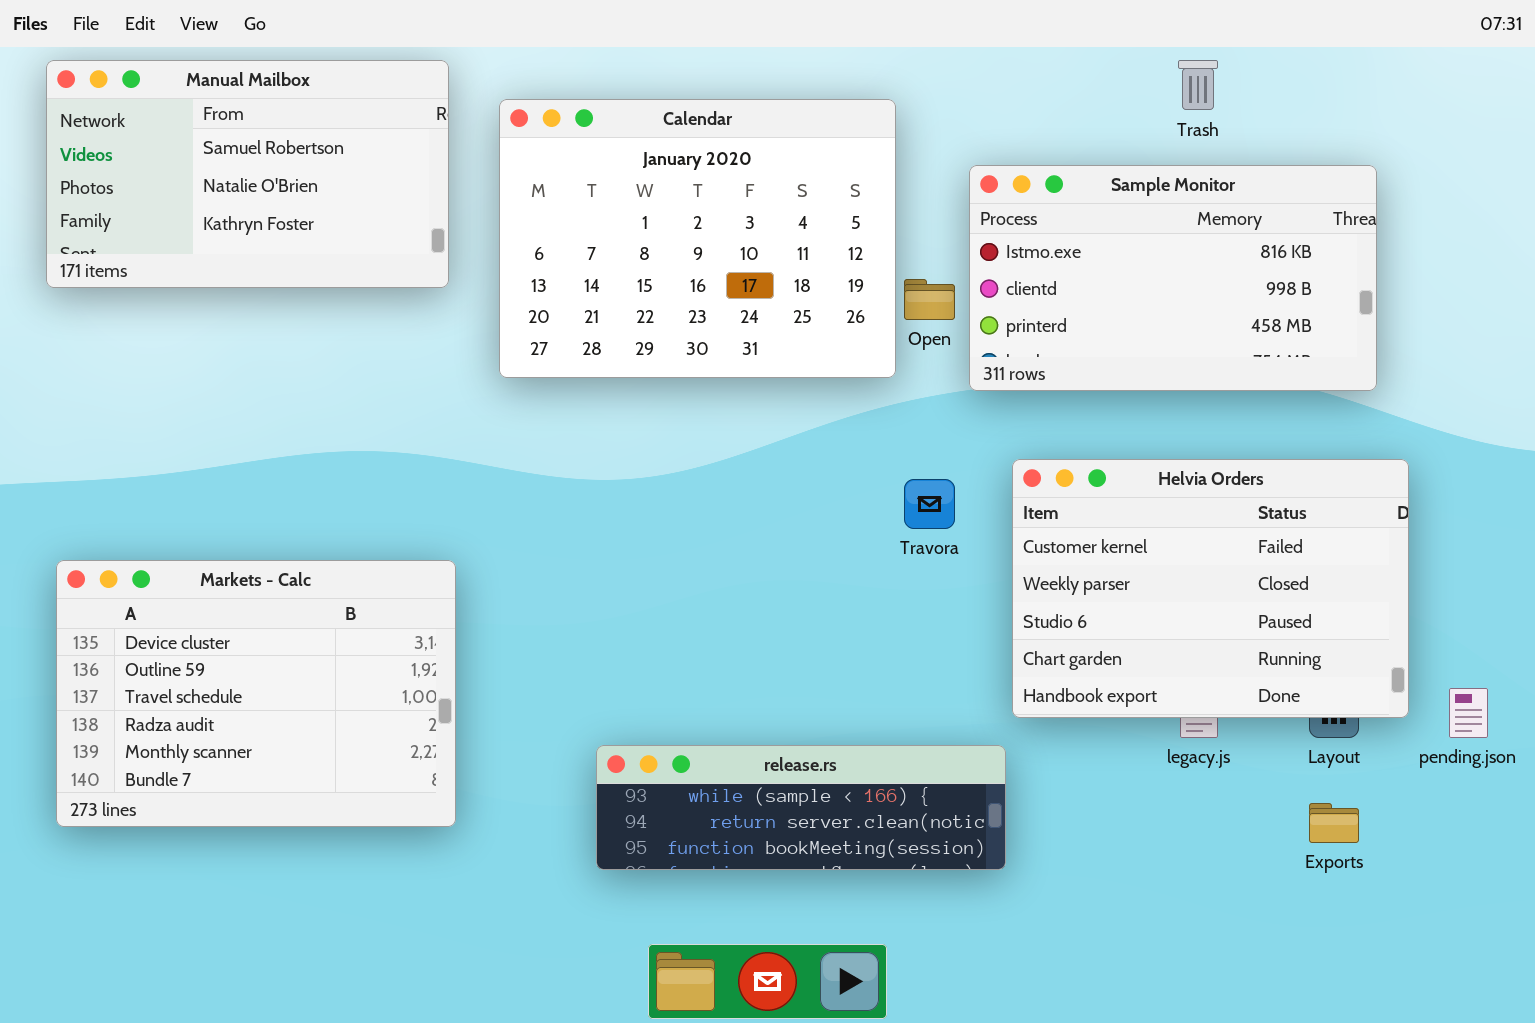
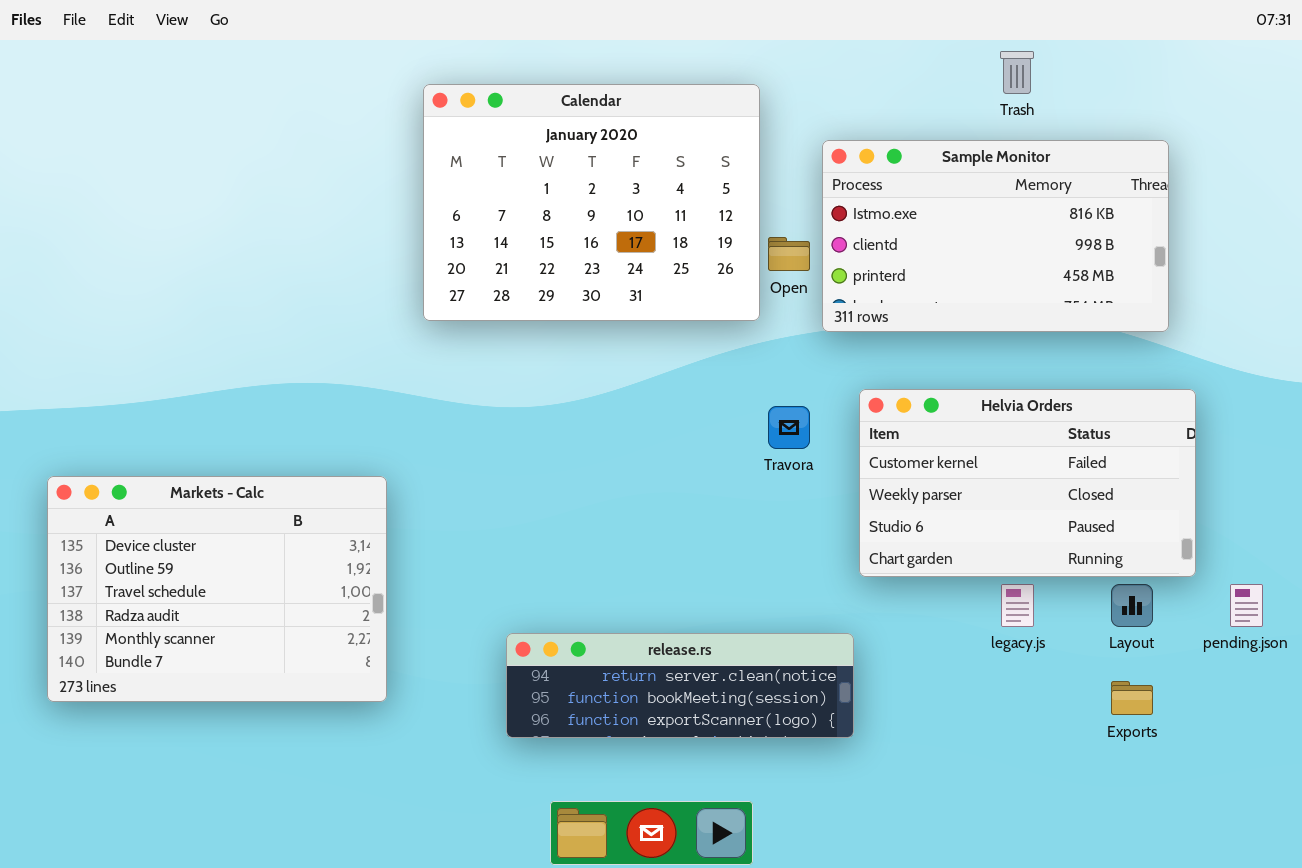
Manual Mailbox: [46,60,449,288] -> none, closed
Helvia Orders: [1012,459,1409,718] -> [859,389,1196,577], resized
release.rs: [596,745,1006,870] -> [506,633,854,738], scrolled down 1 row

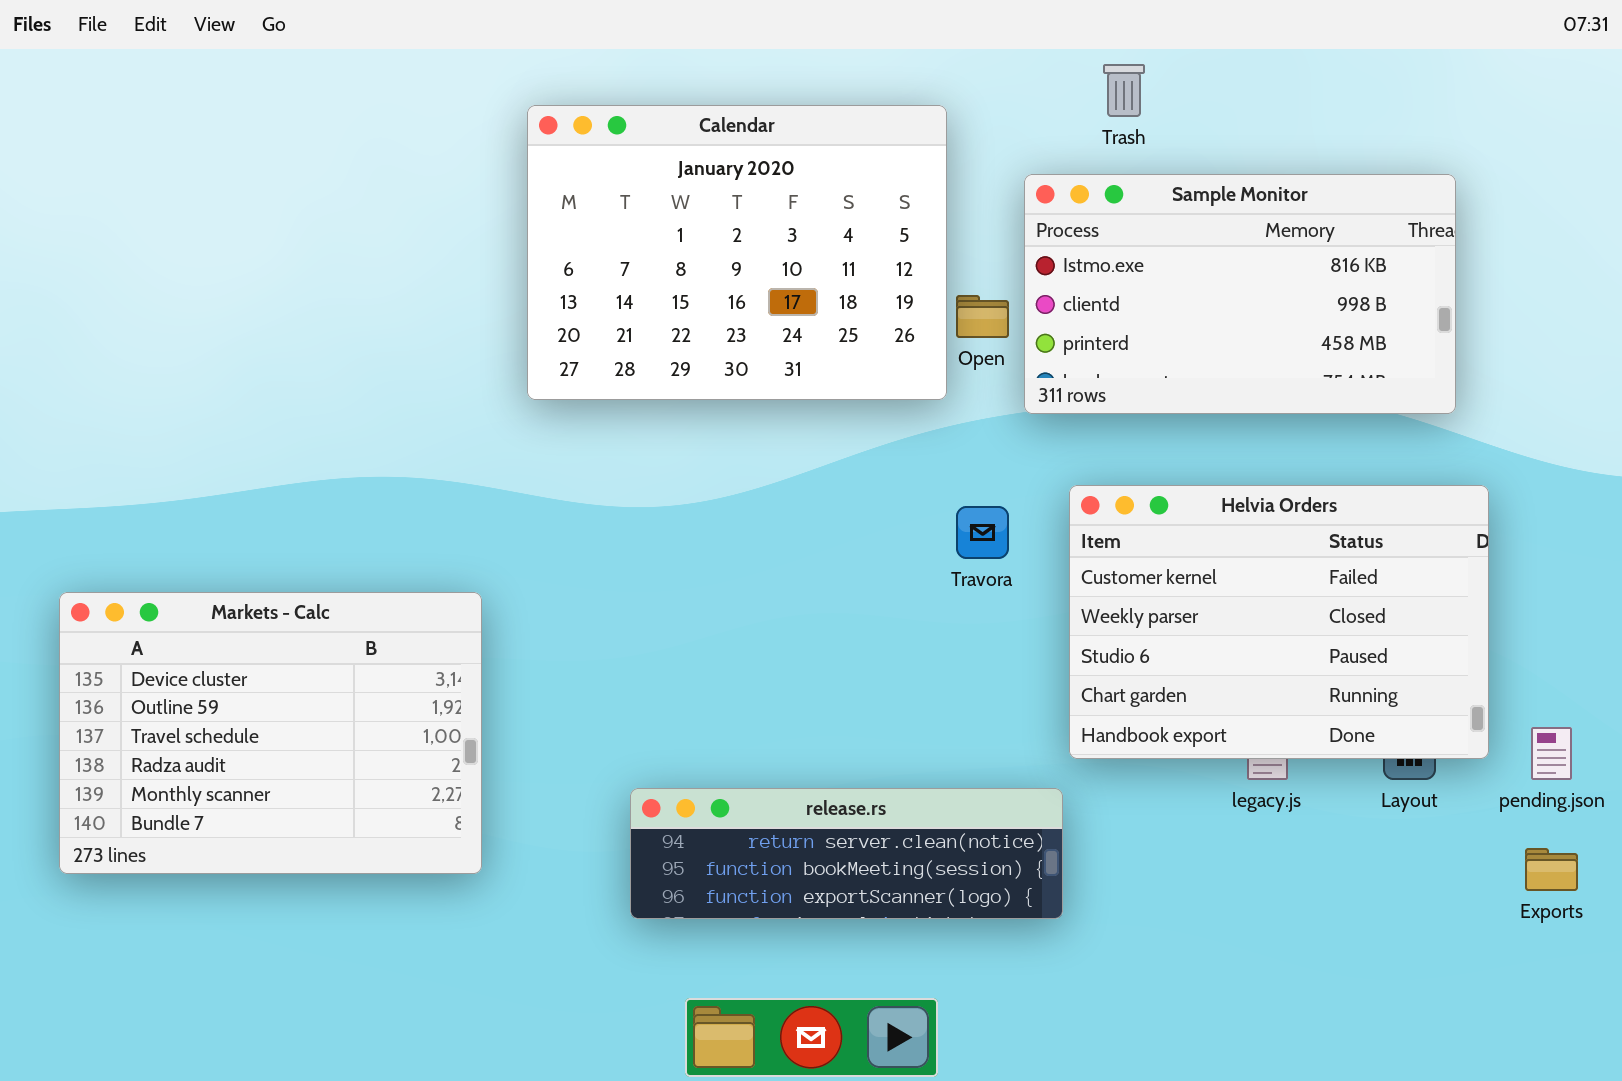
Trash: [1000,51,1034,94] -> [1103,64,1145,117], moved
Helvia Orders: [859,389,1196,577] -> [1069,485,1489,759], resized
Exports: [1111,681,1153,715] -> [1525,848,1578,891], moved

